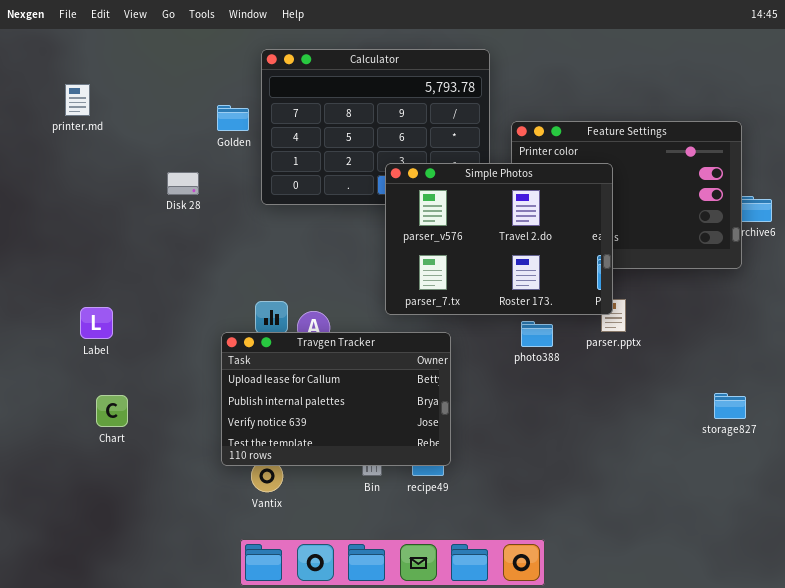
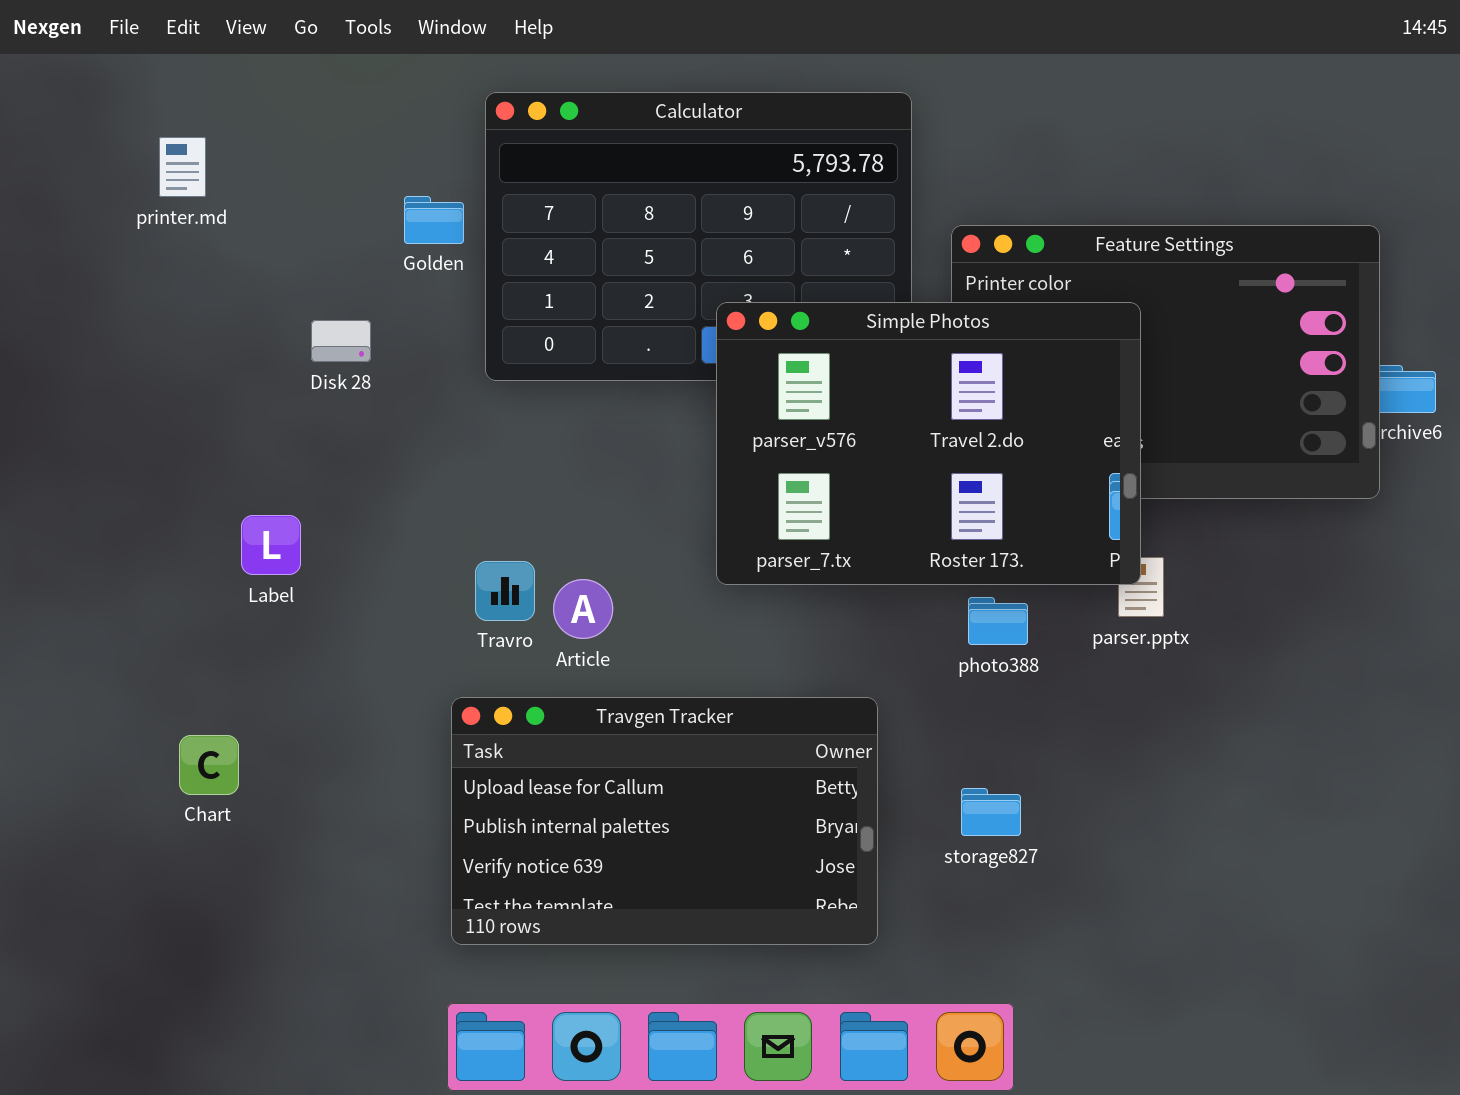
printer.md: [65,84,90,116] -> [159,137,206,197], moved
Label: [80,307,113,339] -> [241,515,301,575], moved
Travgen Tracker: [221,332,451,466] -> [451,697,878,945], moved
storage827: [714,393,746,419] -> [961,788,1021,836], moved

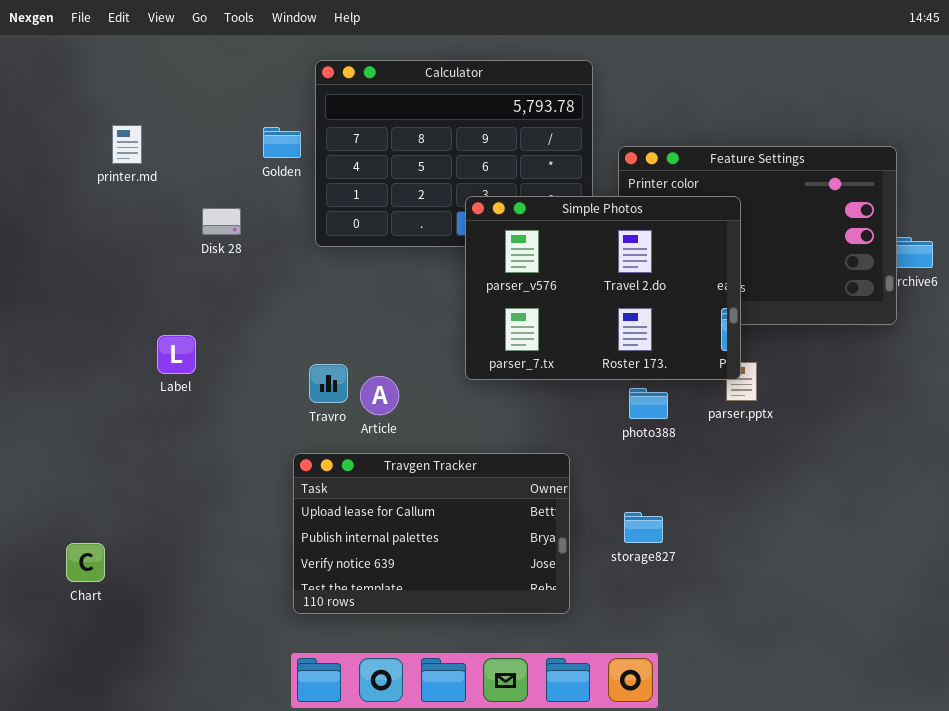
printer.md: [159,137,206,197] -> [112,125,142,164], moved
Chart: [179,735,239,795] -> [66,543,105,582], moved

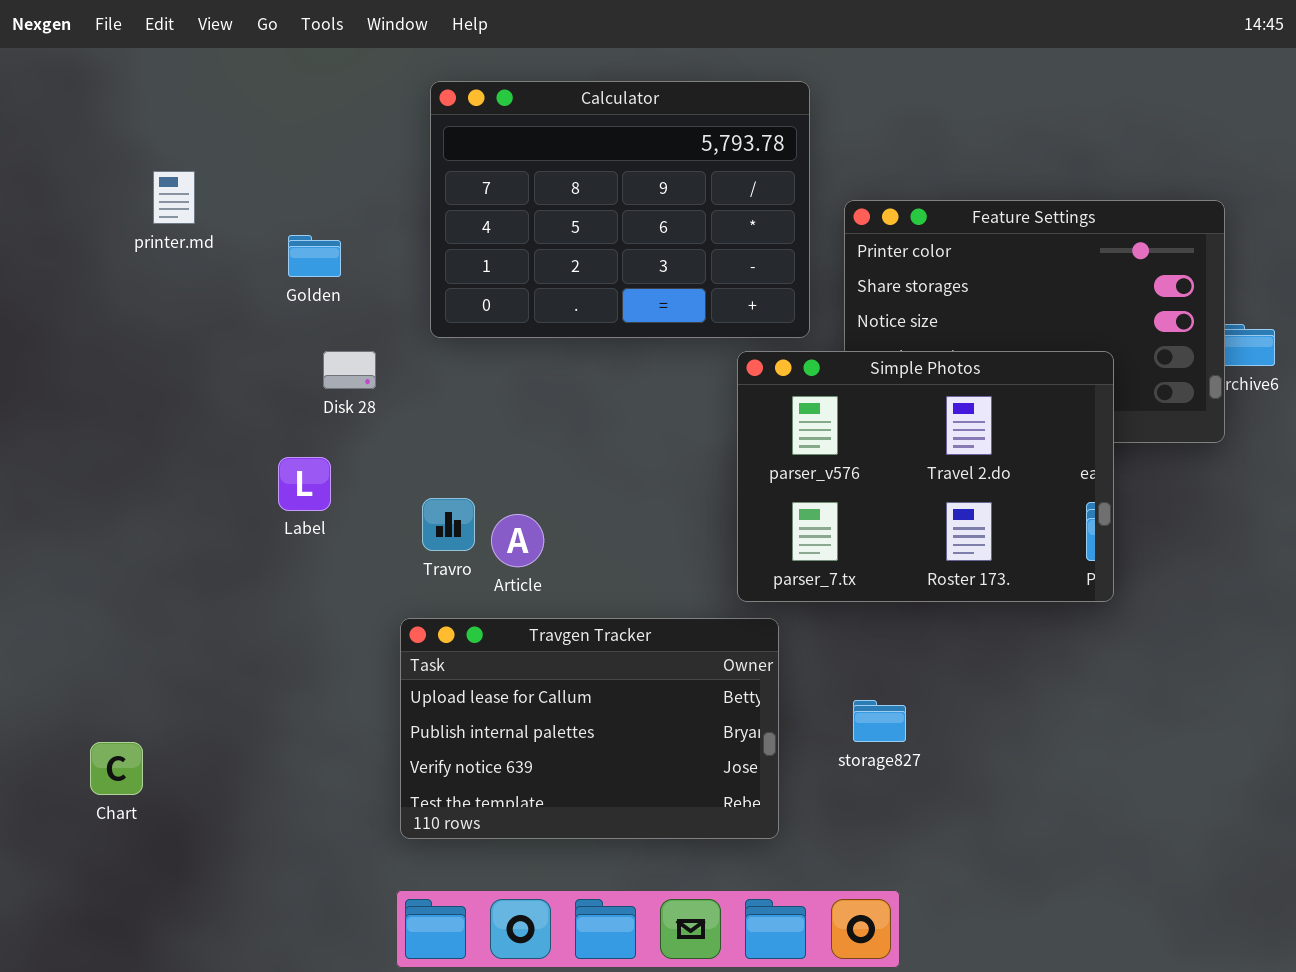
Golden: [263,127,301,158] -> [288,235,341,277], moved
Simple Photos: [465,196,741,380] -> [737,351,1114,602], moved
Disk 28: [202,208,241,235] -> [323,351,376,389], moved
Label: [157,335,196,374] -> [278,457,331,511], moved

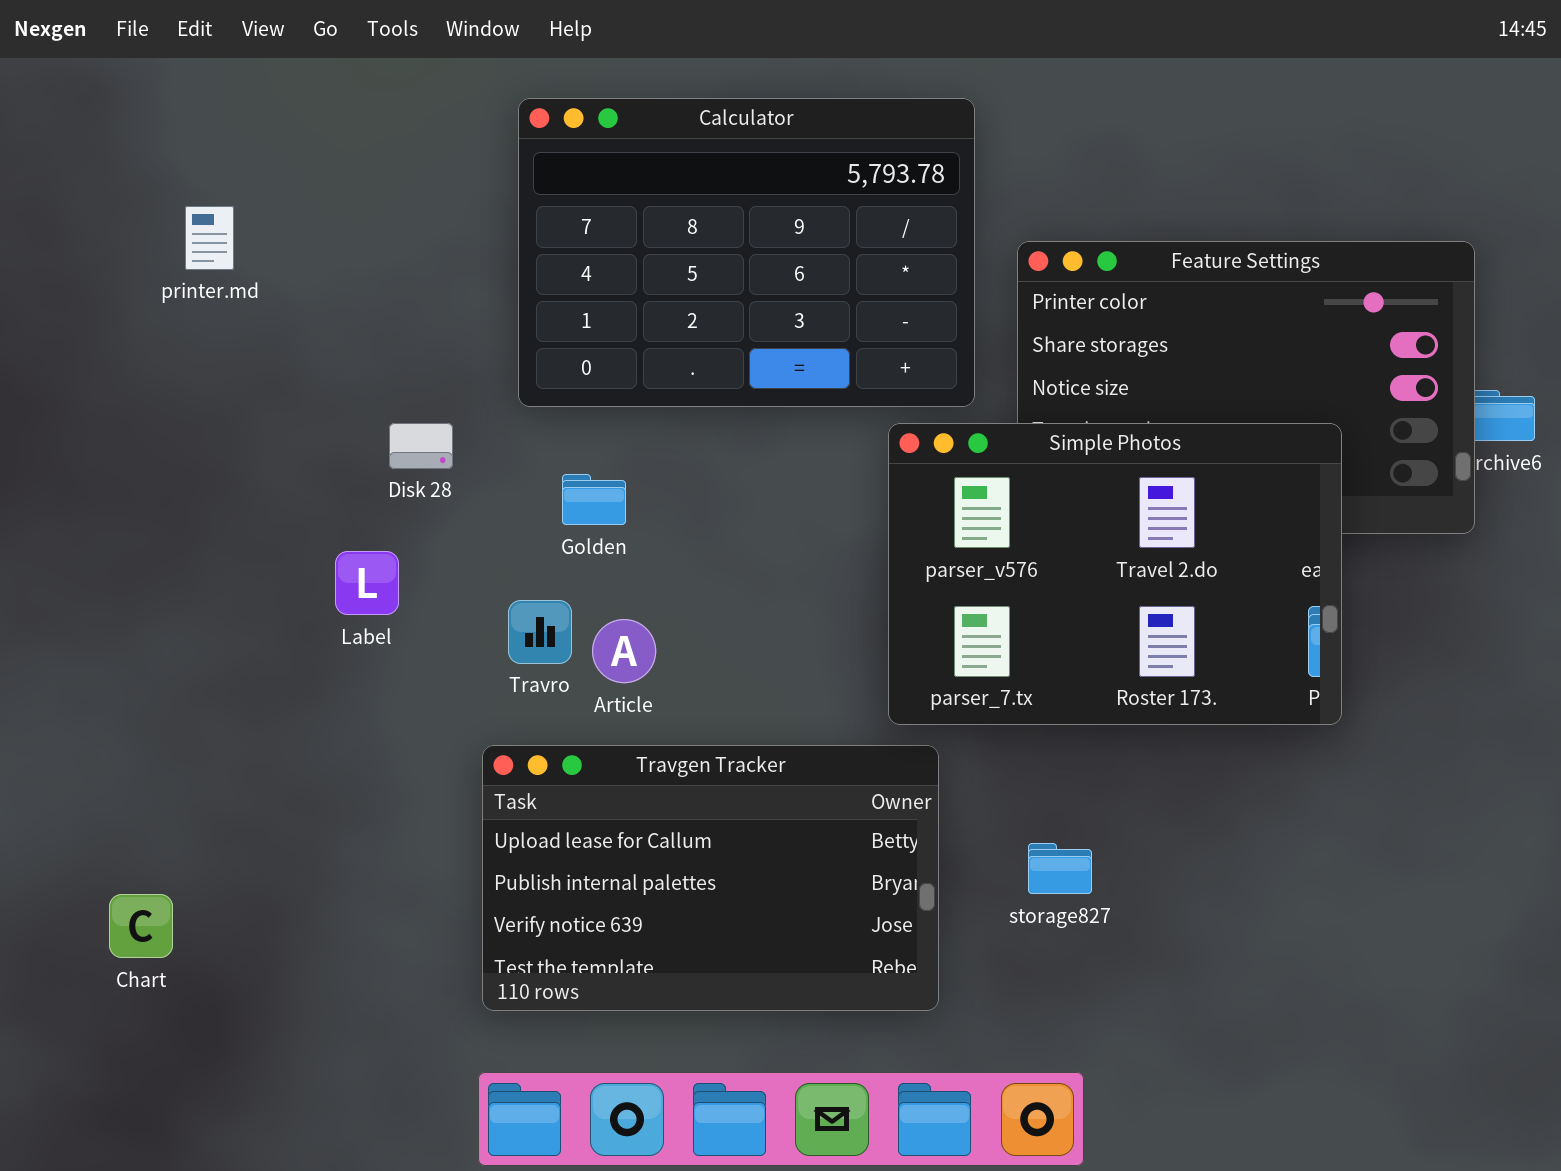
Golden: [288,235,341,277] -> [562,474,626,525], moved

